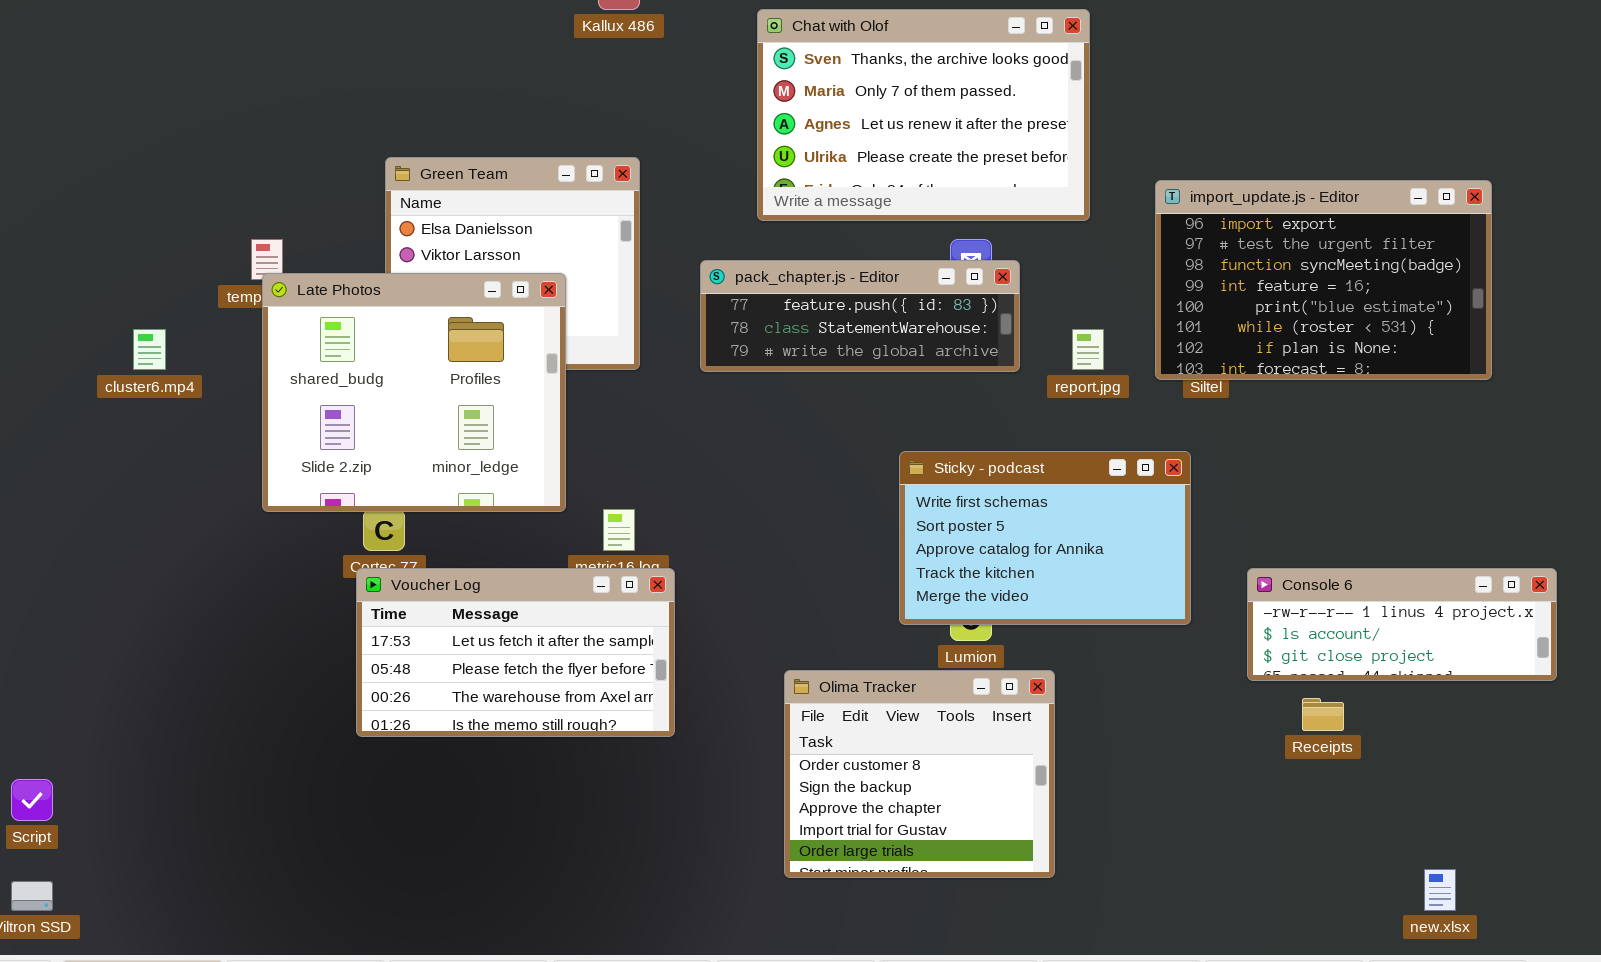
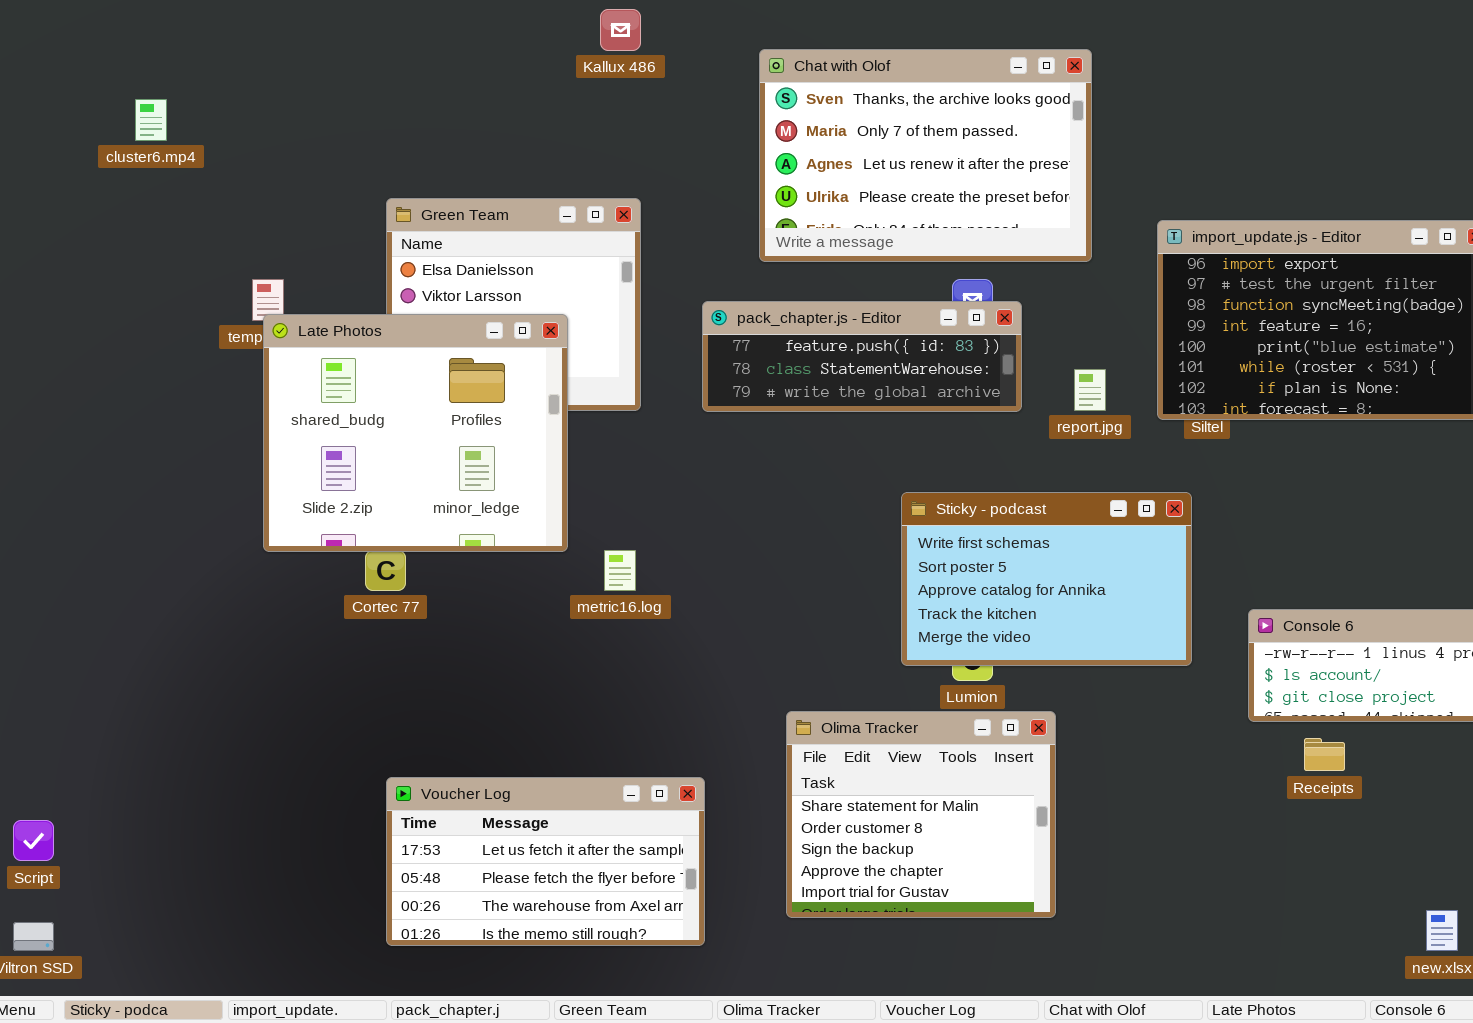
cluster6.mp4: [133,329,166,370] -> [135,99,167,141], moved
Voucher Log: [356,568,675,737] -> [386,777,705,946], moved
Olima Tracker: [784,670,1055,878] -> [786,711,1056,918], scrolled up 1 row

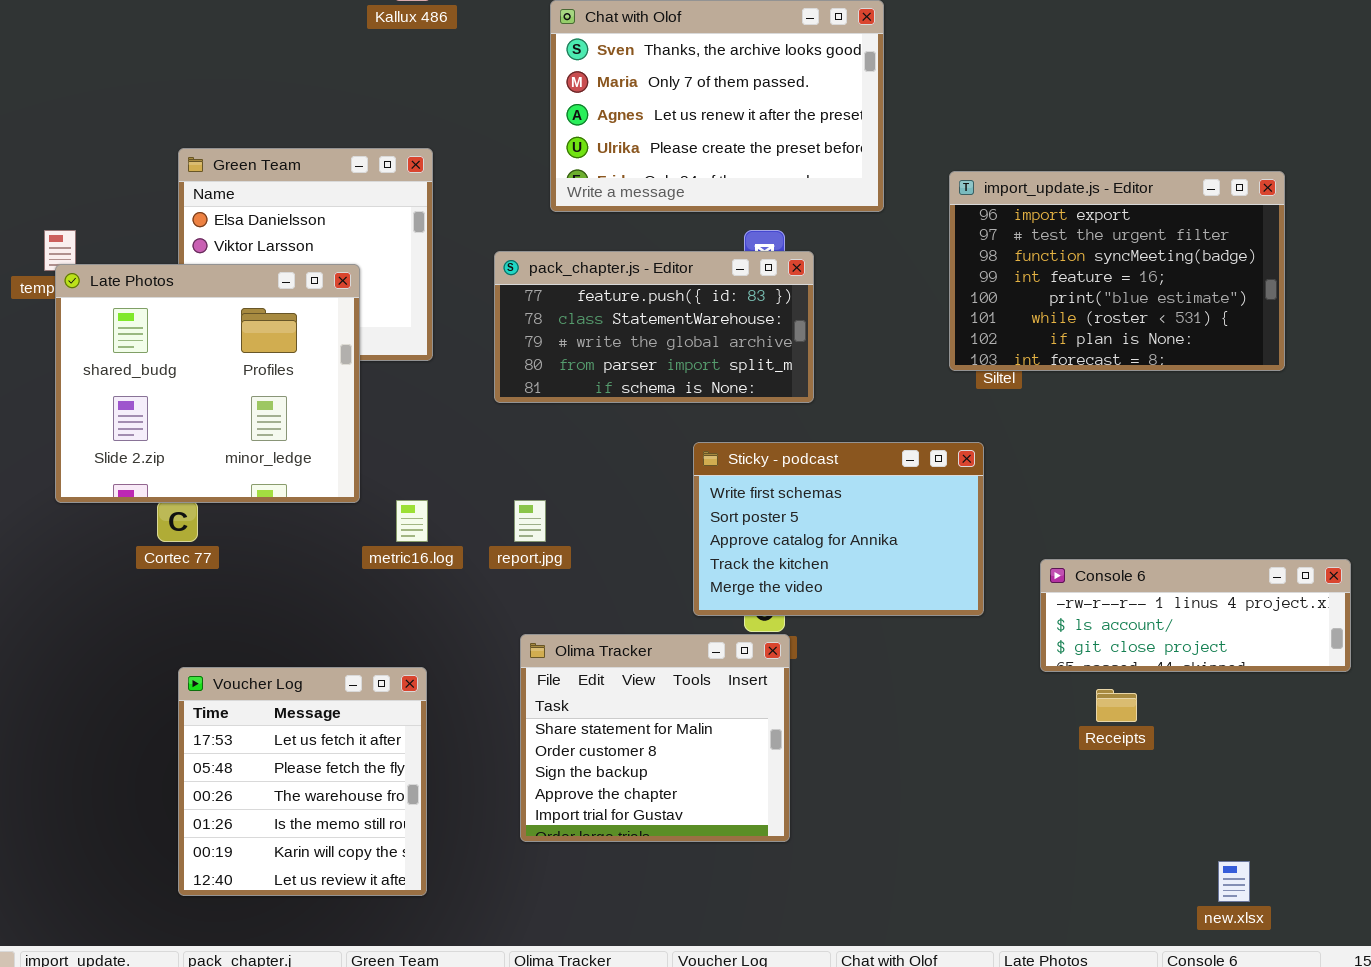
pack_chapter.js - Editor: [702,301,1022,412] -> [494,251,814,403], resized
report.jpg: [1074,369,1106,411] -> [514,500,546,542], moved
Olima Tracker: [786,711,1056,918] -> [520,634,790,842], moved
Voucher Log: [386,777,705,946] -> [178,667,427,896], resized

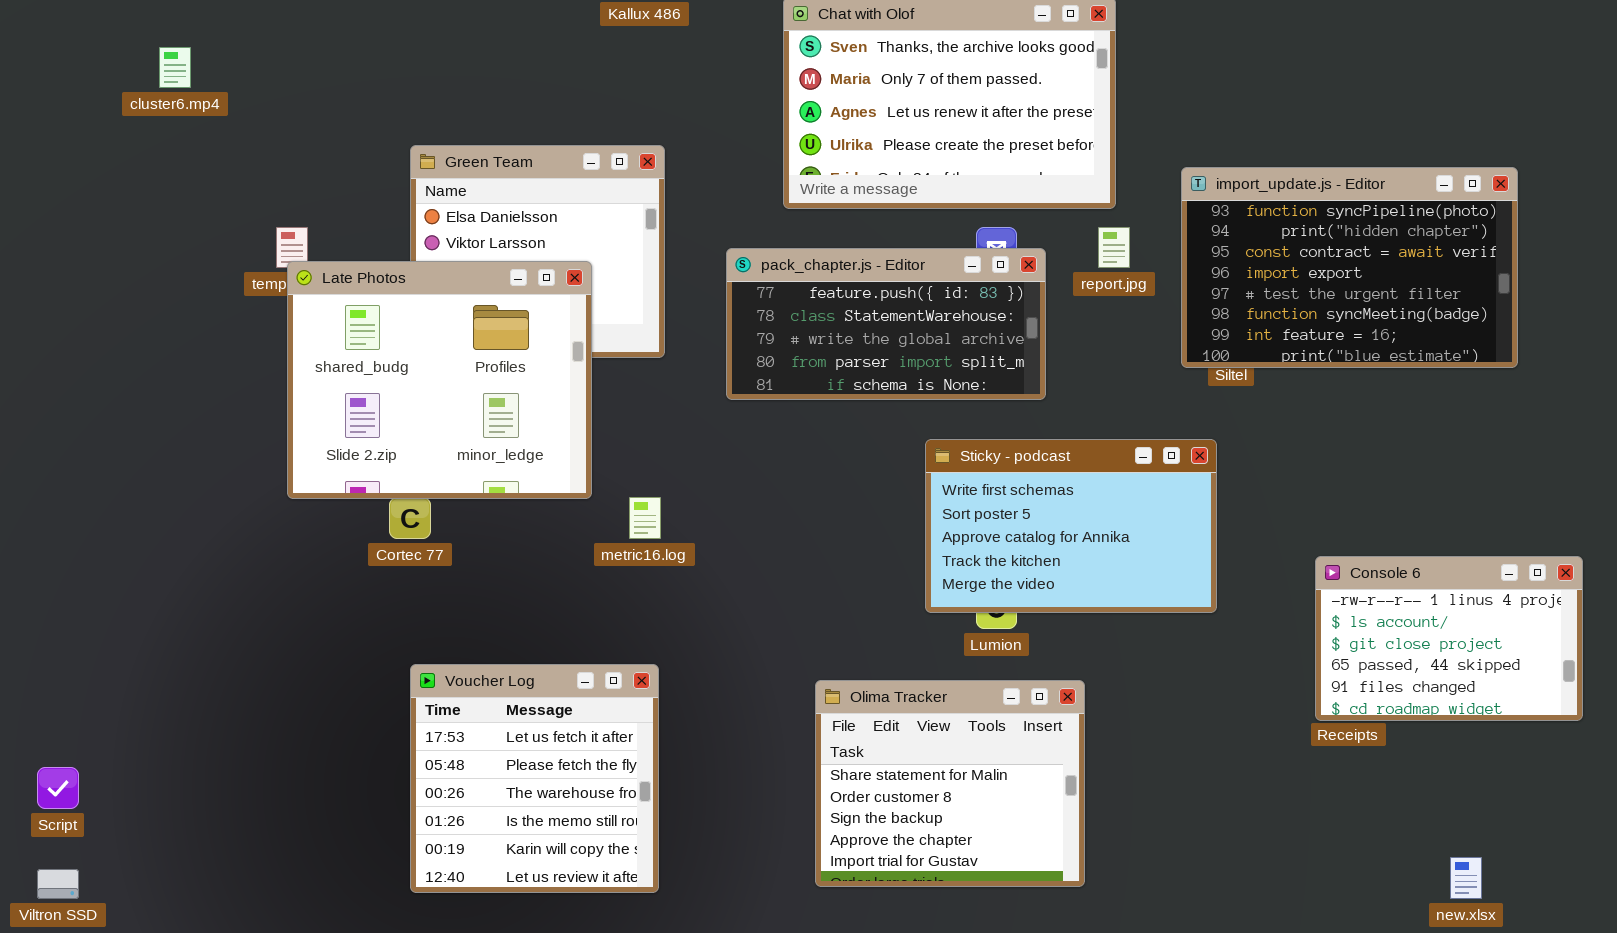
import_update.js - Editor: [949,171,1285,371] -> [1181,167,1518,368], scrolled up 3 rows
report.jpg: [514,500,546,542] -> [1098,227,1130,268], moved
Console 6: [1040,559,1351,672] -> [1315,556,1583,721], resized
Olima Tracker: [520,634,790,842] -> [815,680,1085,887], moved

